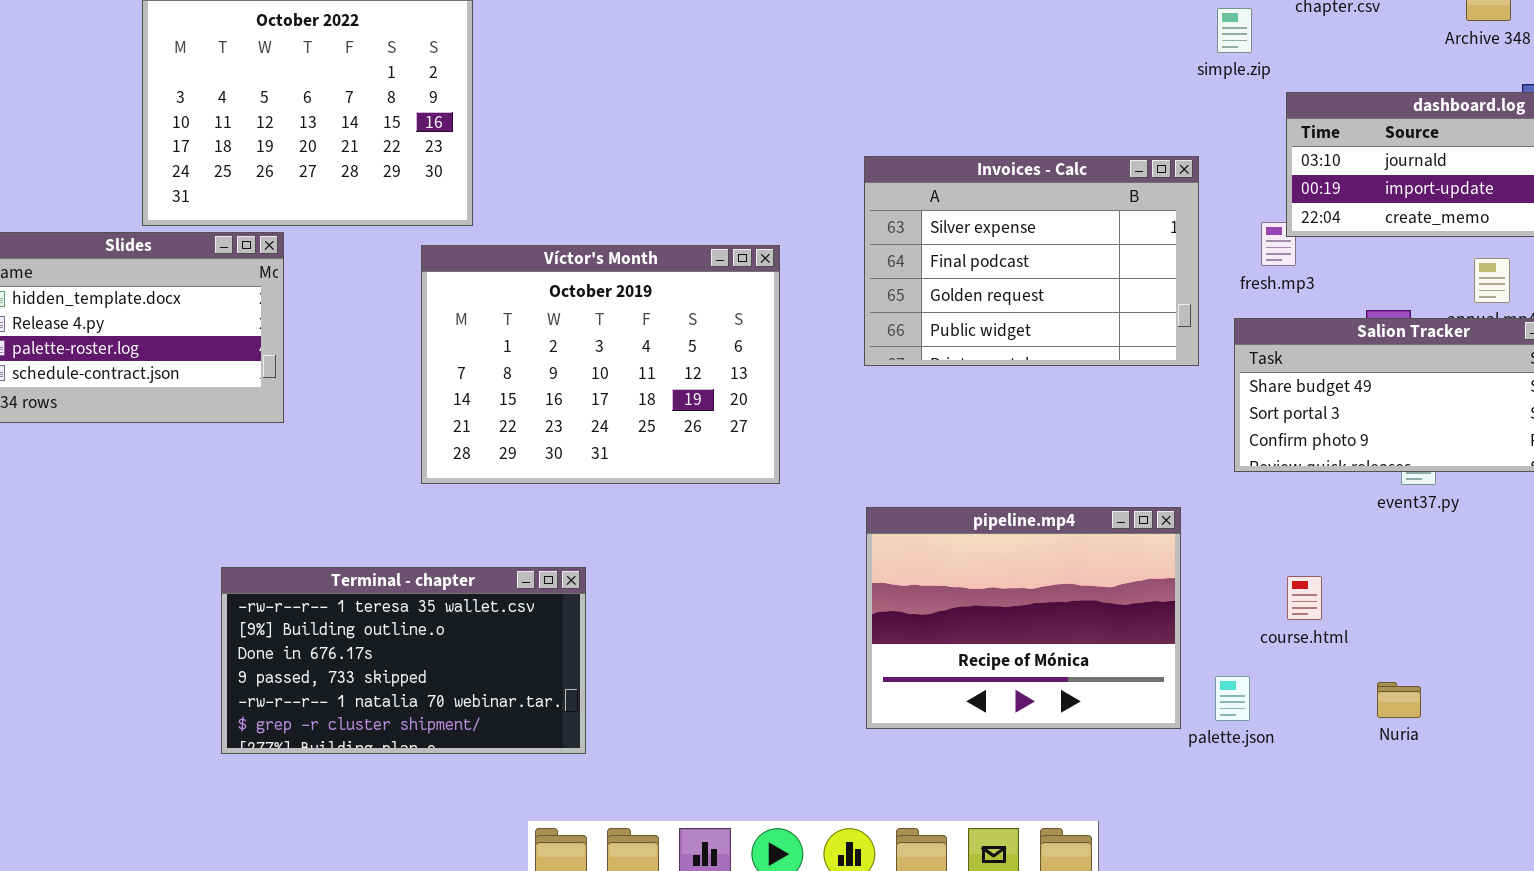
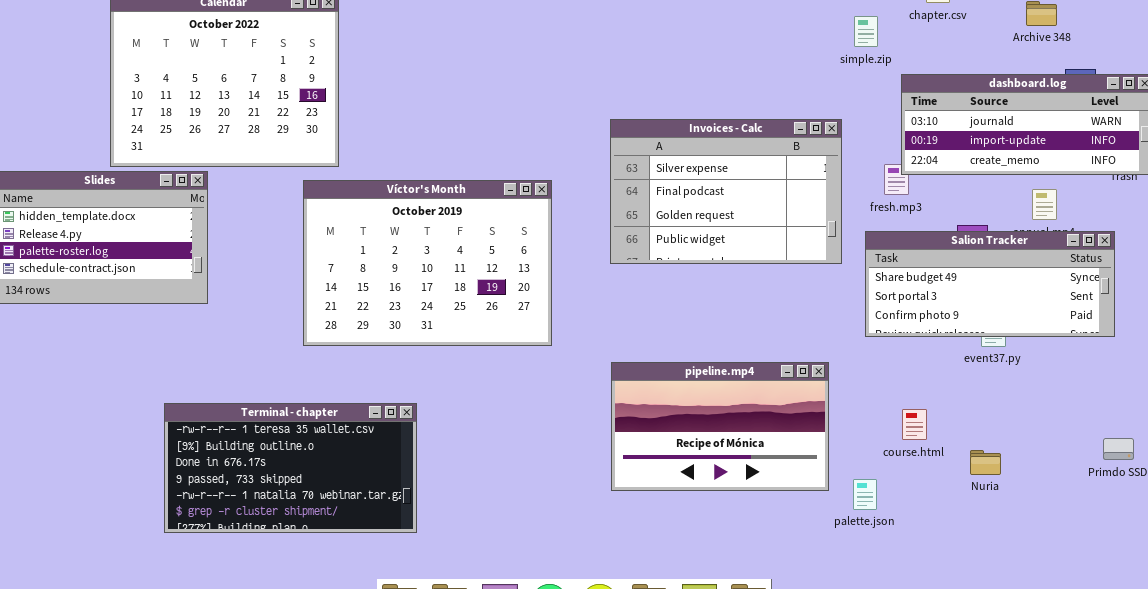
pipeline.mp4: [866,507,1181,729] -> [611,362,829,491], resized
Nuria: [1377,682,1421,718] -> [970,450,1001,475], moved

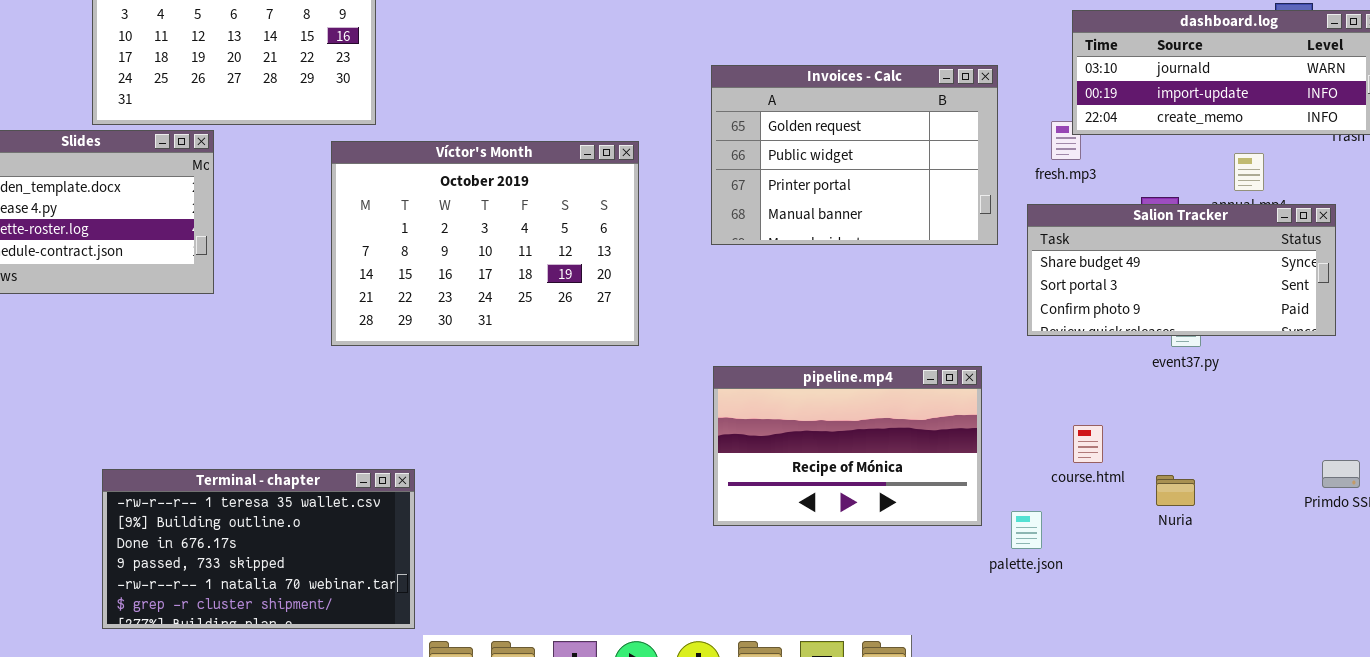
Invoices - Calc: [610,119,842,264] -> [711,65,998,245], scrolled down 2 rows
Terminal - chapter: [164,403,417,533] -> [102,469,415,629], moved

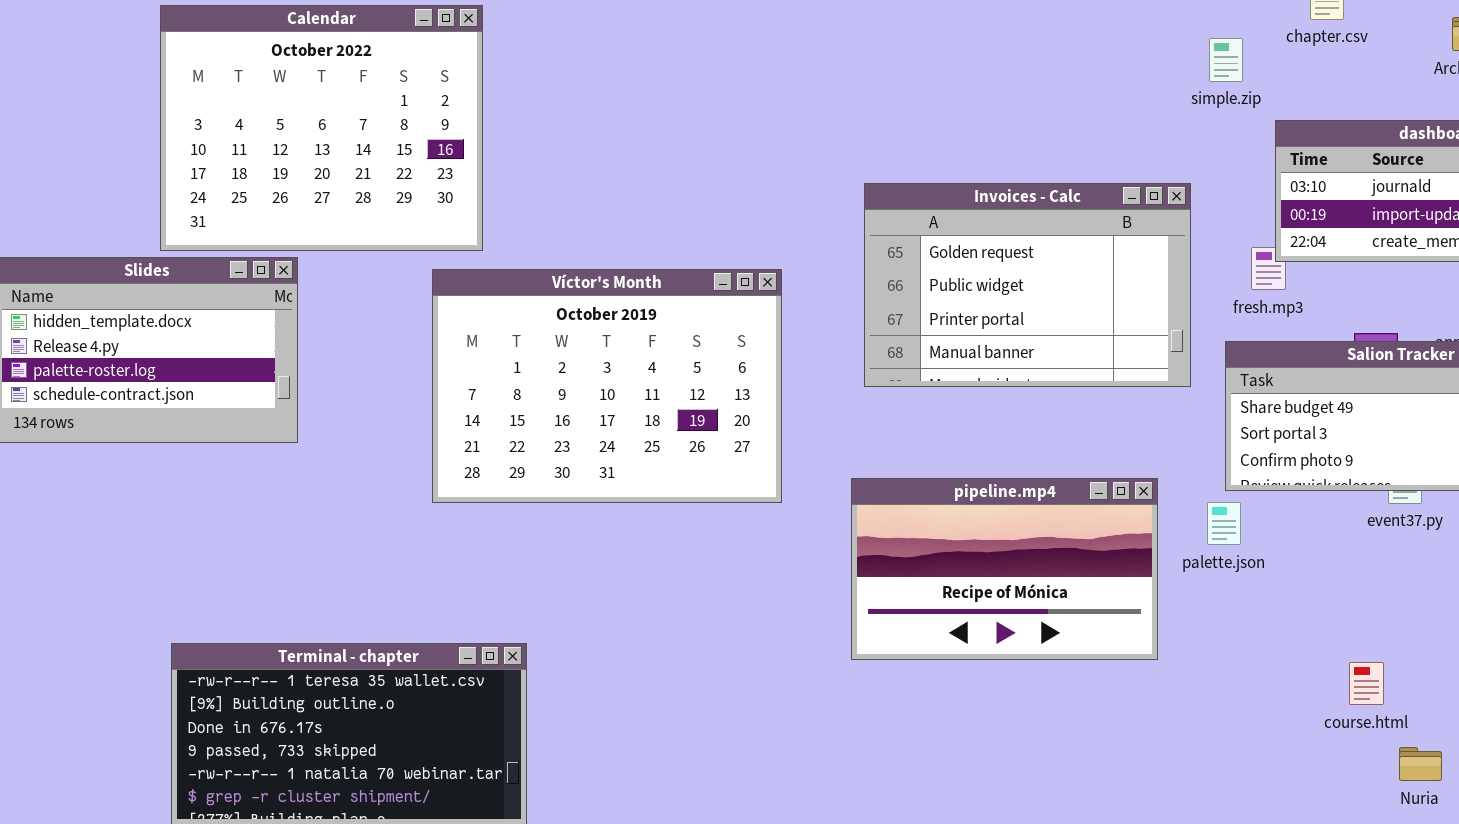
pipeline.mp4: [713,366,982,526] -> [851,478,1158,660], moved
course.html: [1073,425,1103,463] -> [1349,662,1384,705], moved
Nuria: [1156,475,1195,506] -> [1399,747,1442,781], moved
palette.json: [1011,511,1042,549] -> [1207,502,1241,545], moved

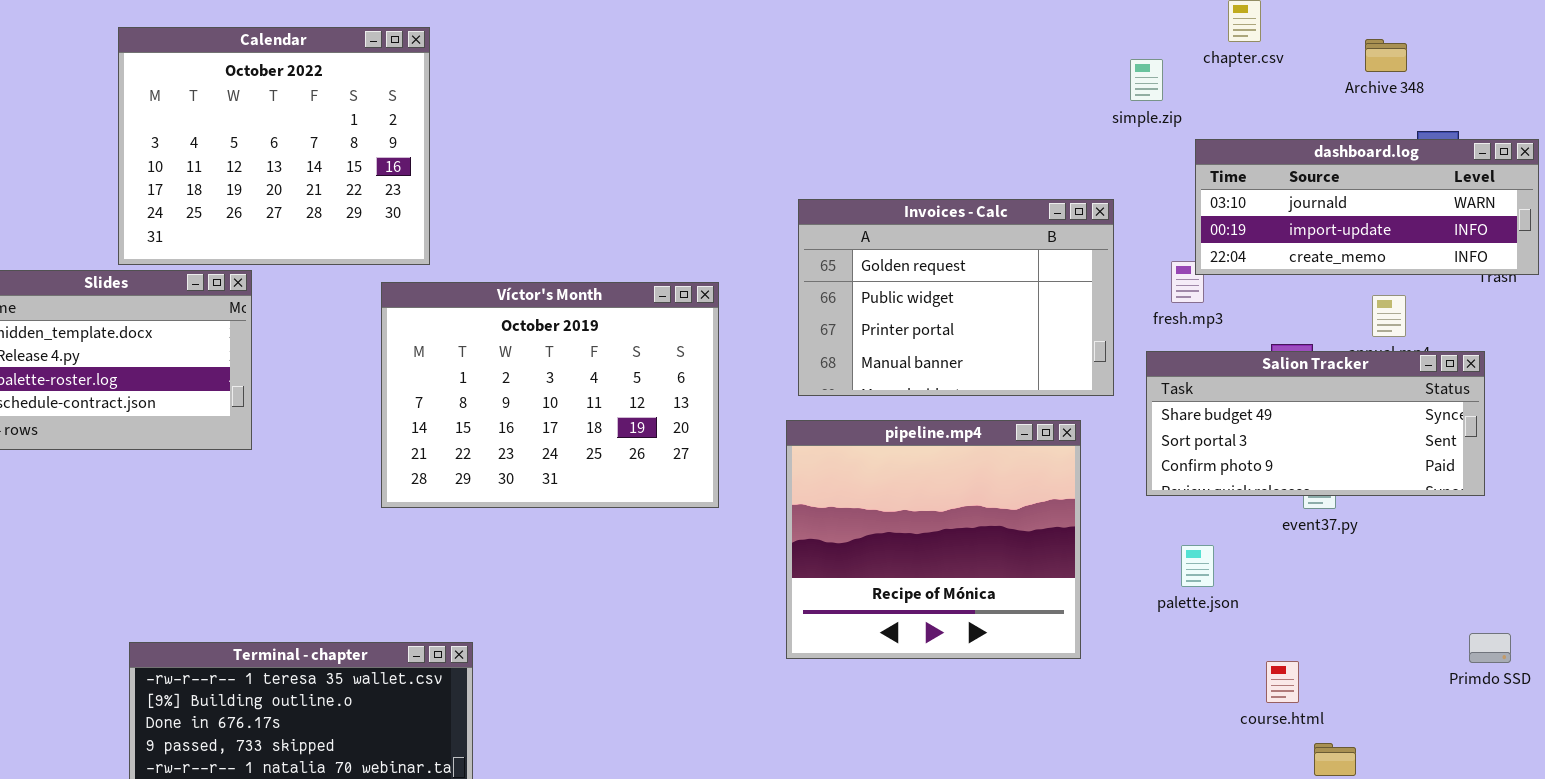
pipeline.mp4: [851,478,1158,660] -> [786,420,1081,659], resized
palette.json: [1207,502,1241,545] -> [1181,545,1214,587], moved

